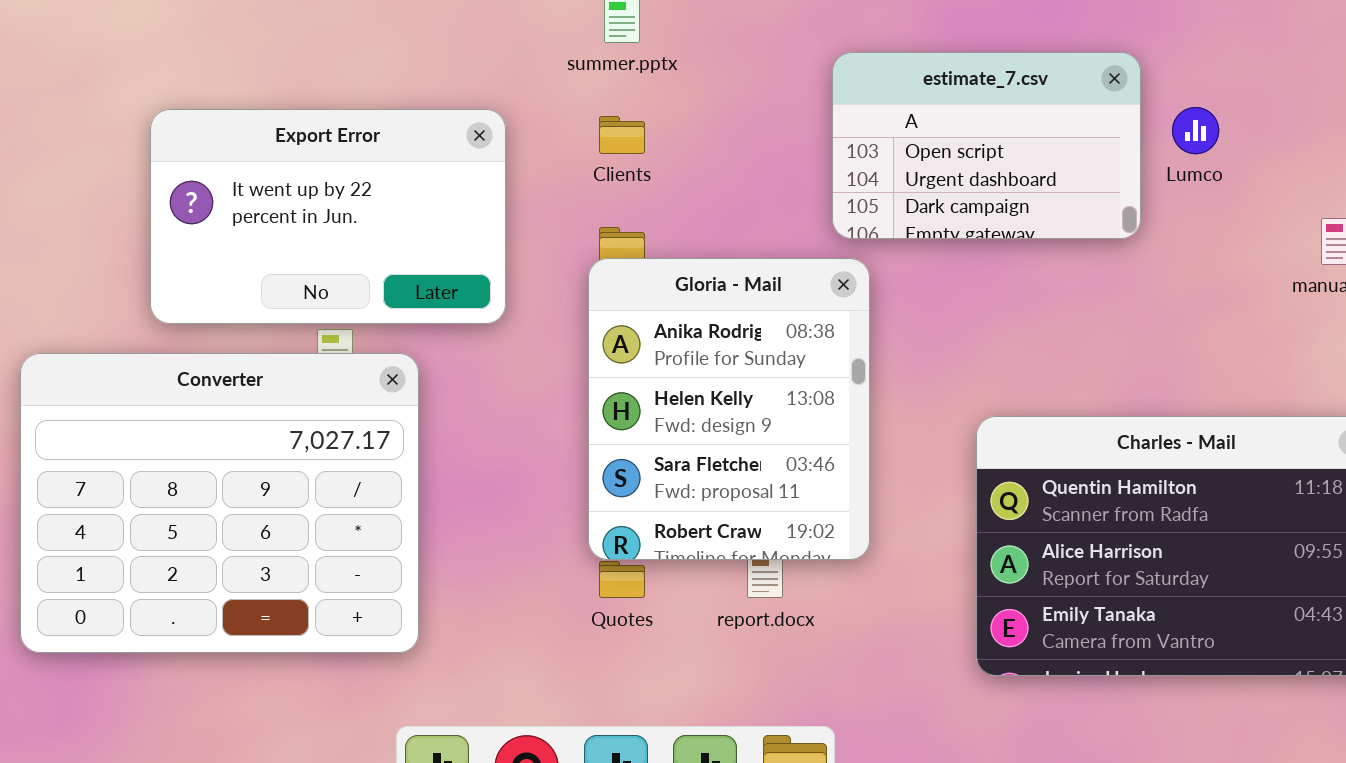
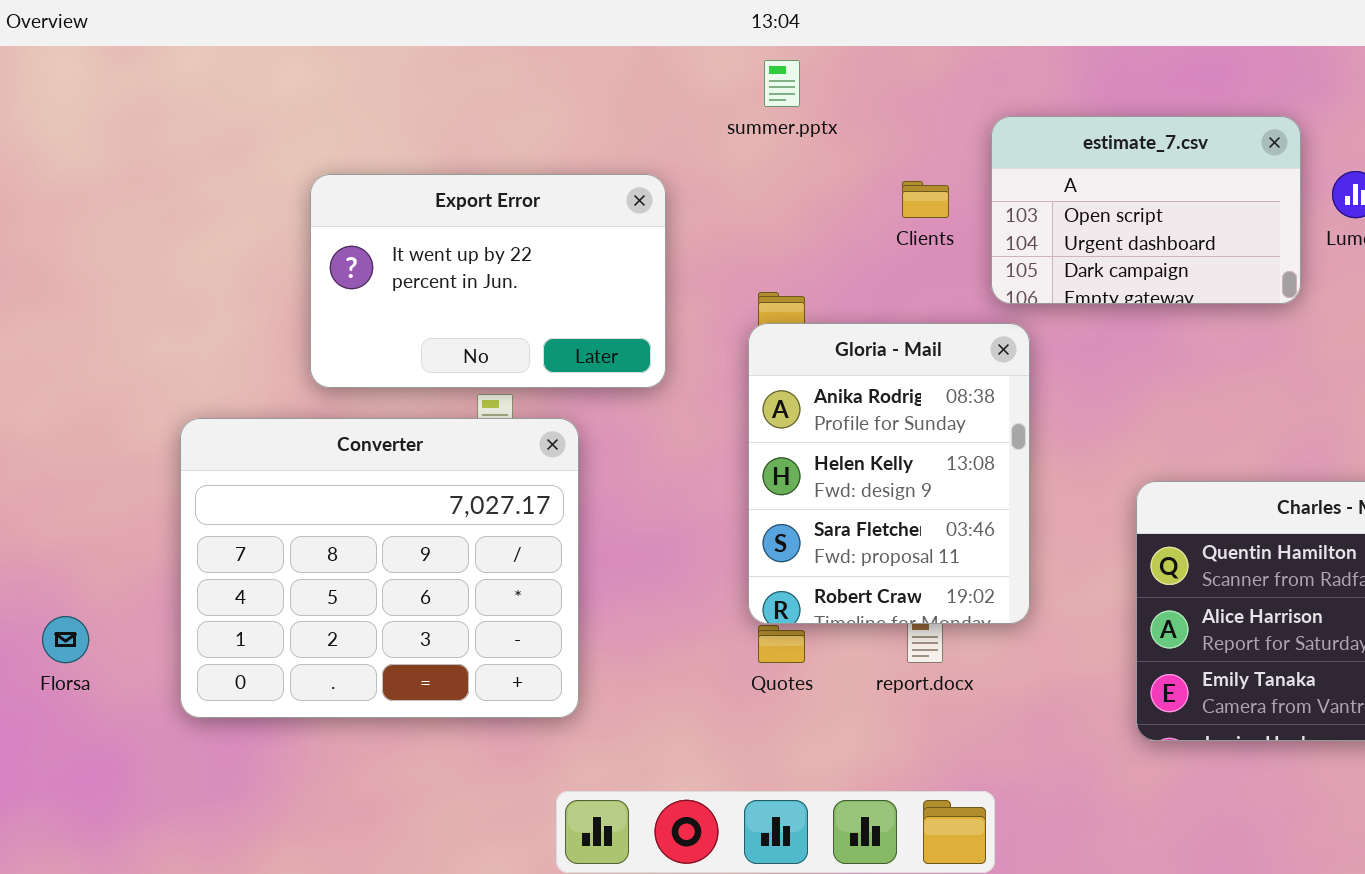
Clients: [599,116,645,154] -> [902,181,949,218], moved

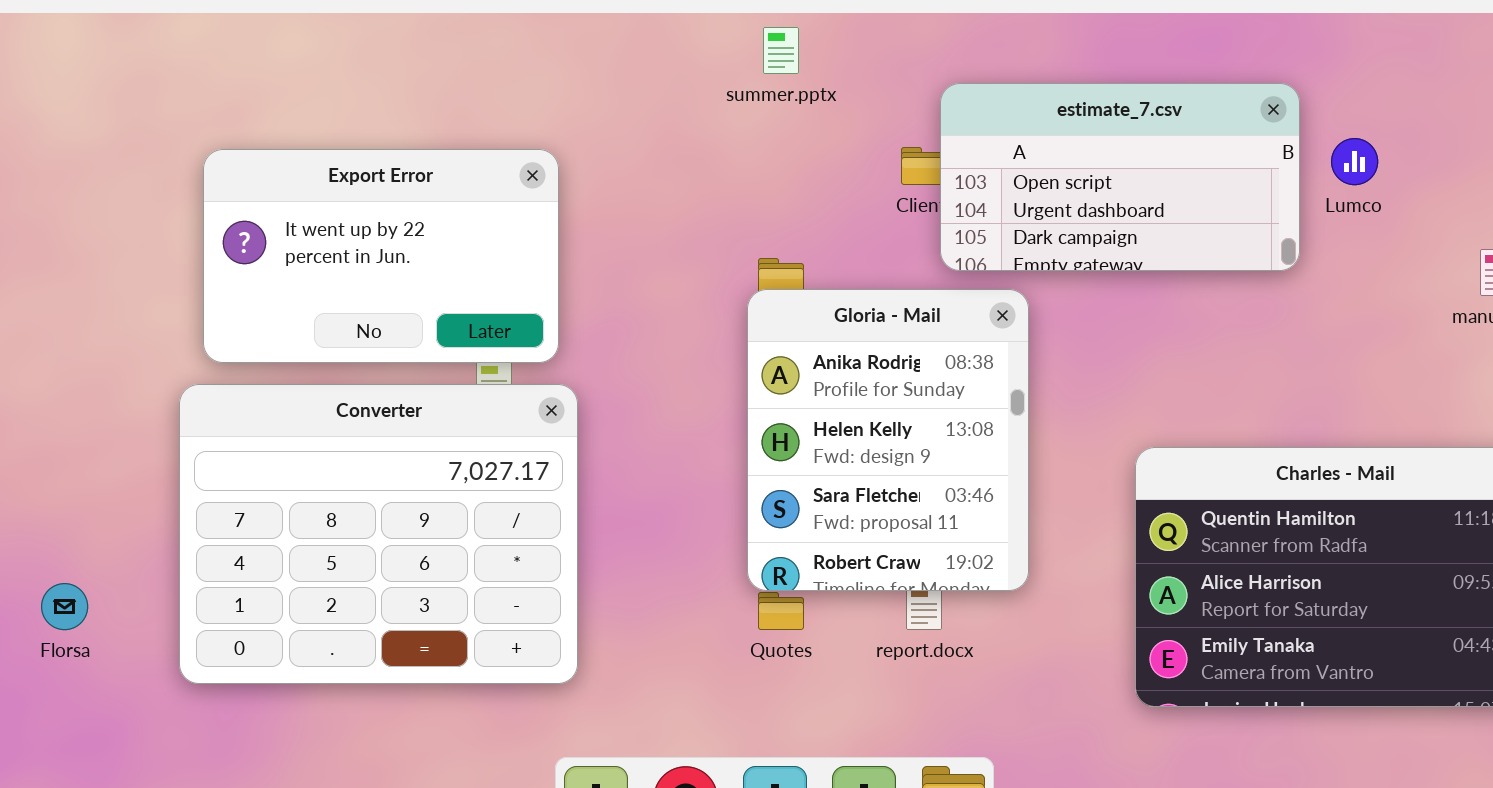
estimate_7.csv: [991,116,1301,304] -> [940,83,1300,271], resized
Export Error: [310,174,666,388] -> [203,149,559,363], moved

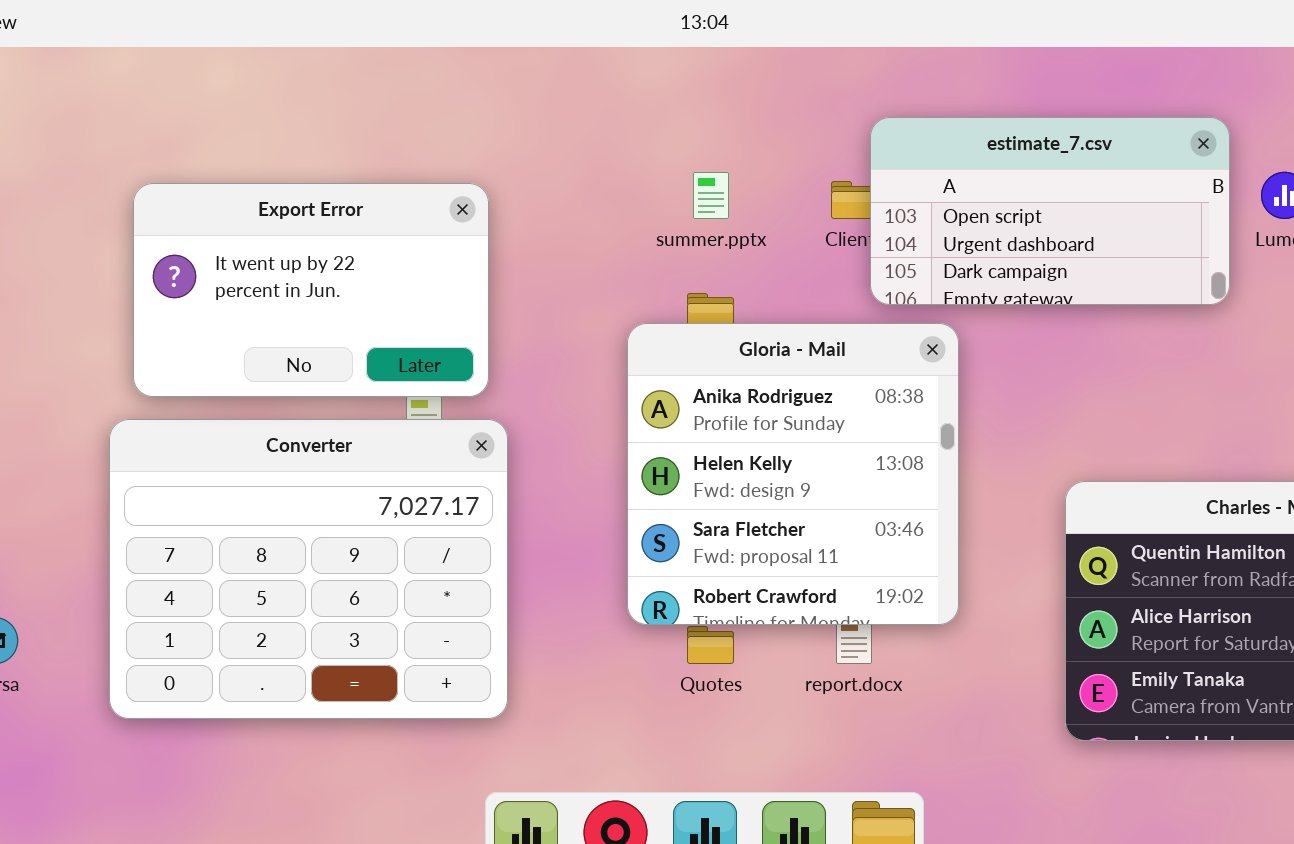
summer.pptx: [763,27,799,74] -> [693,172,729,219], moved
Gloria - Mail: [747,289,1029,591] -> [627,323,959,625], resized

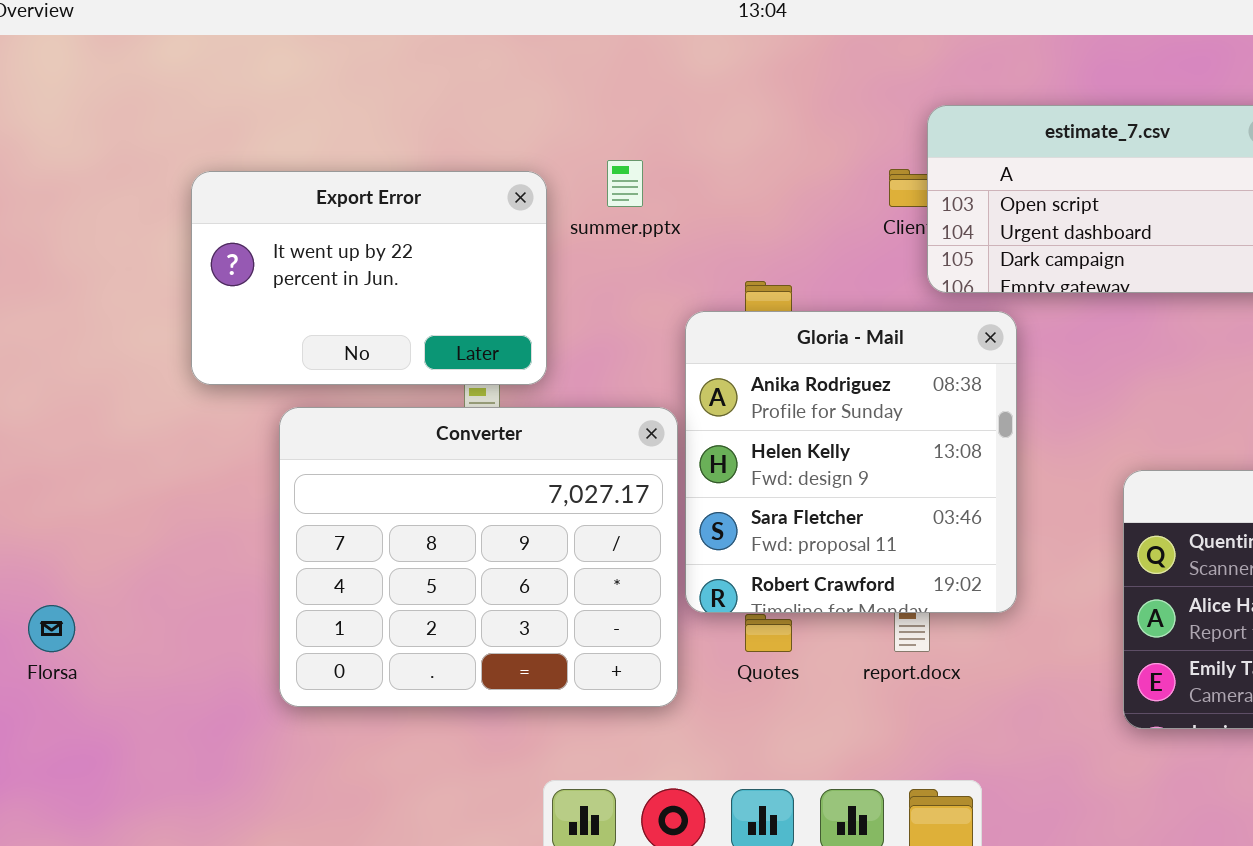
summer.pptx: [693,172,729,219] -> [607,160,643,207], moved
Converter: [109,419,508,719] -> [279,407,678,707], moved

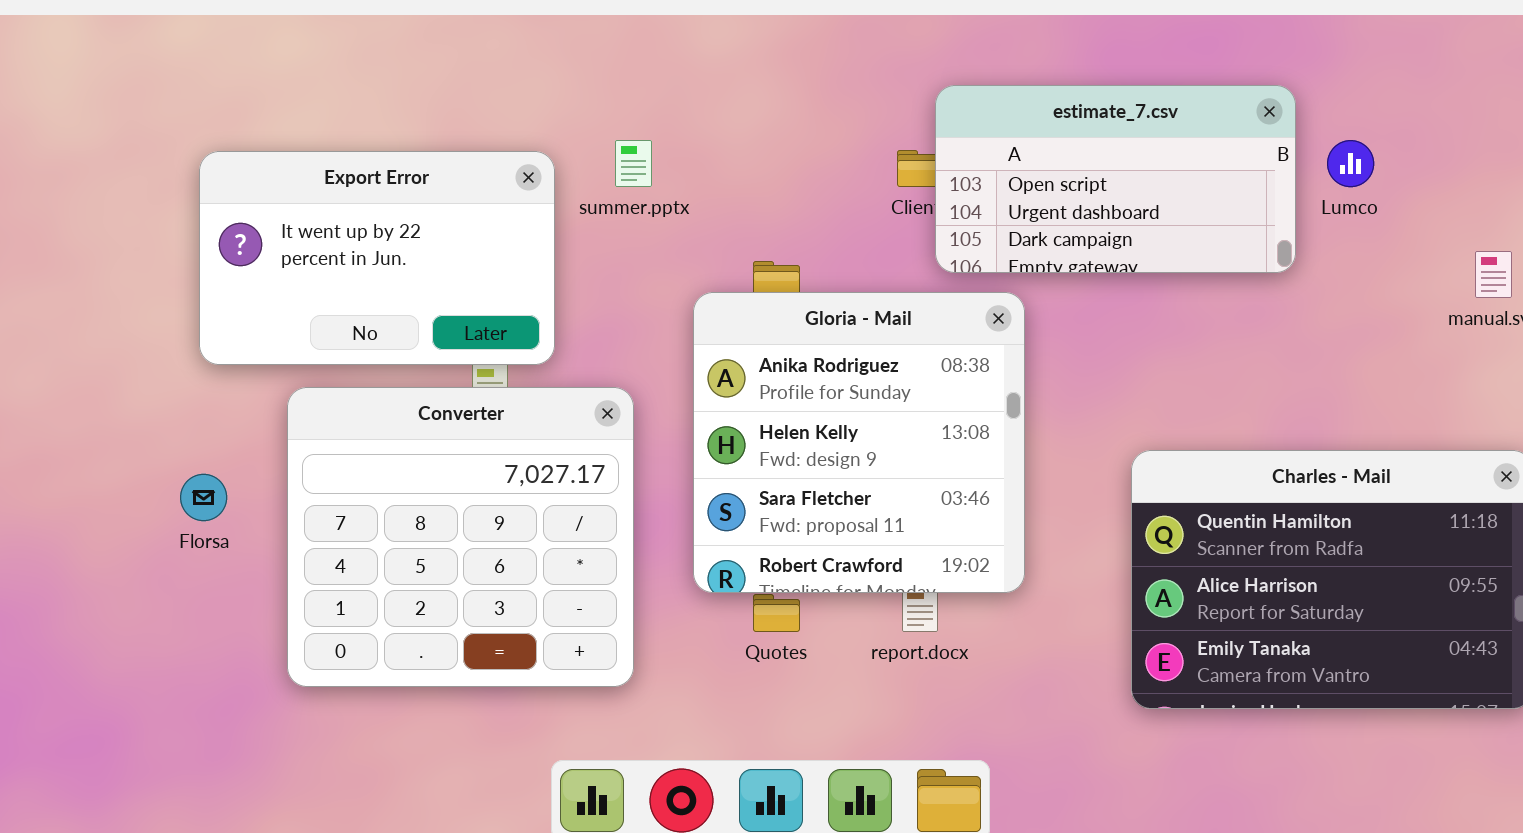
Converter: [279,407,678,707] -> [287,387,634,687], resized
Florsa: [28,605,75,652] -> [180,474,227,521], moved

